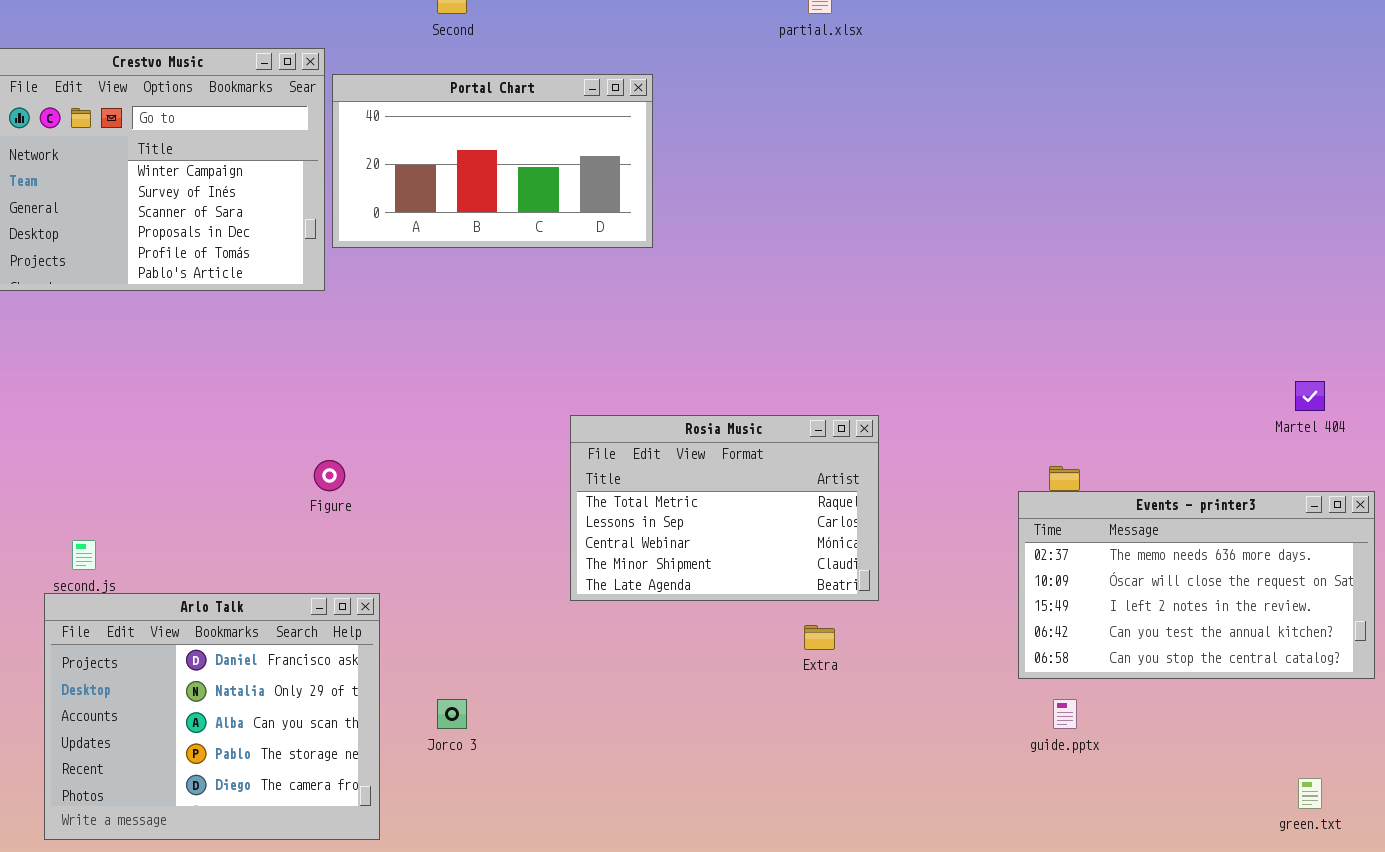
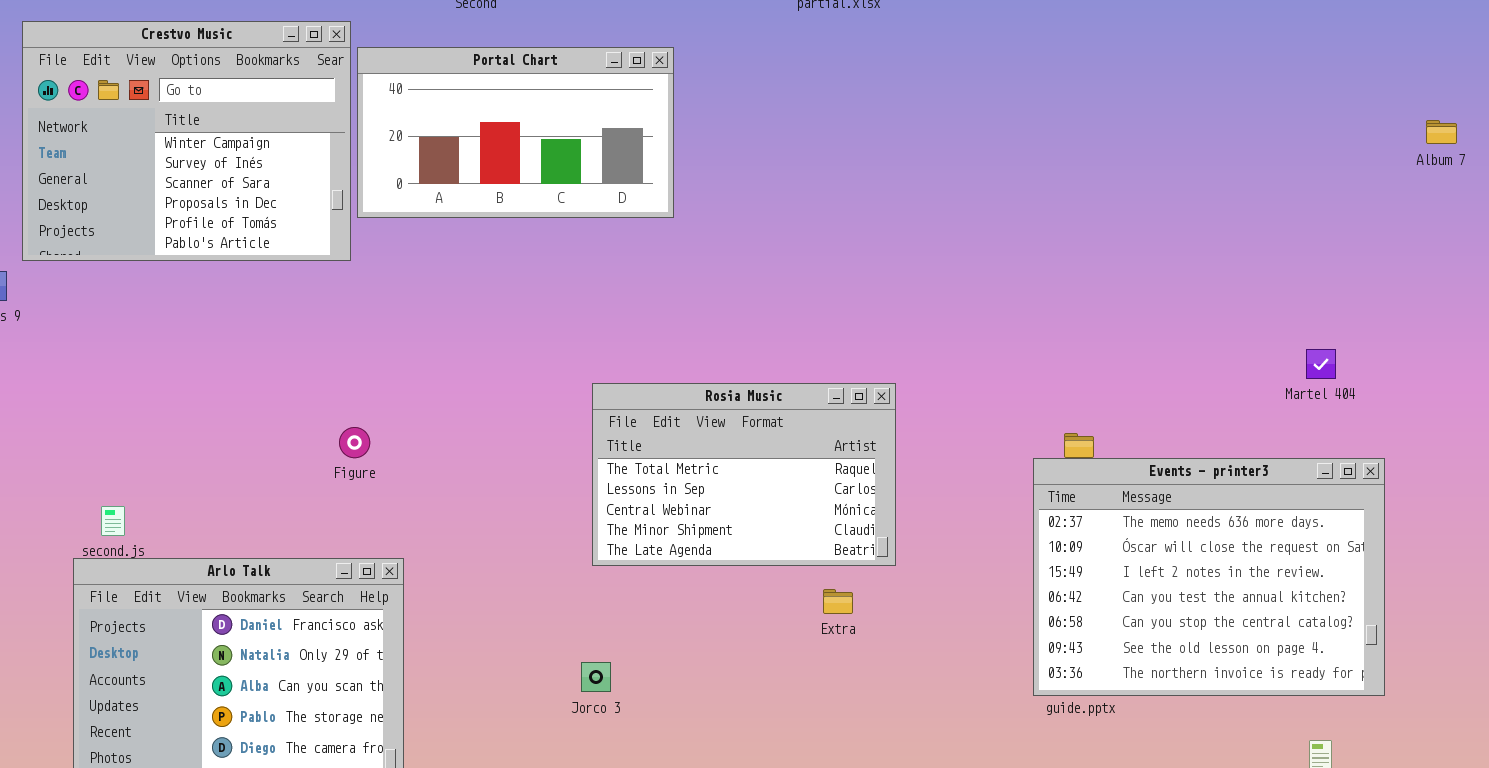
Events - printer3: [1018,491,1375,679] -> [1033,458,1385,696], resized
Jorco 3: [437,699,467,729] -> [581,662,611,692], moved

